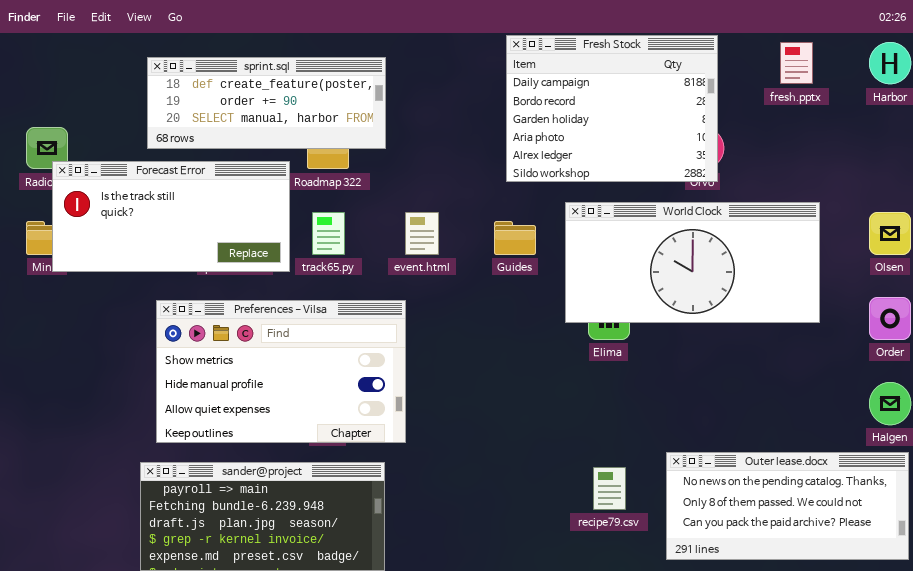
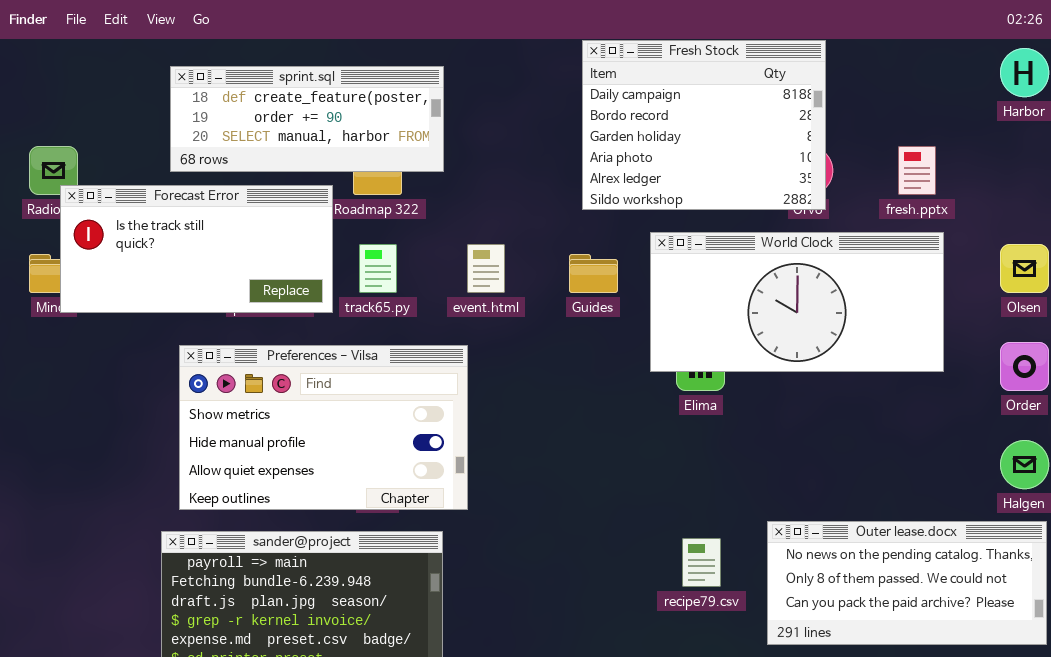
fresh.pptx: [780,42,813,84] -> [898,146,936,195], moved

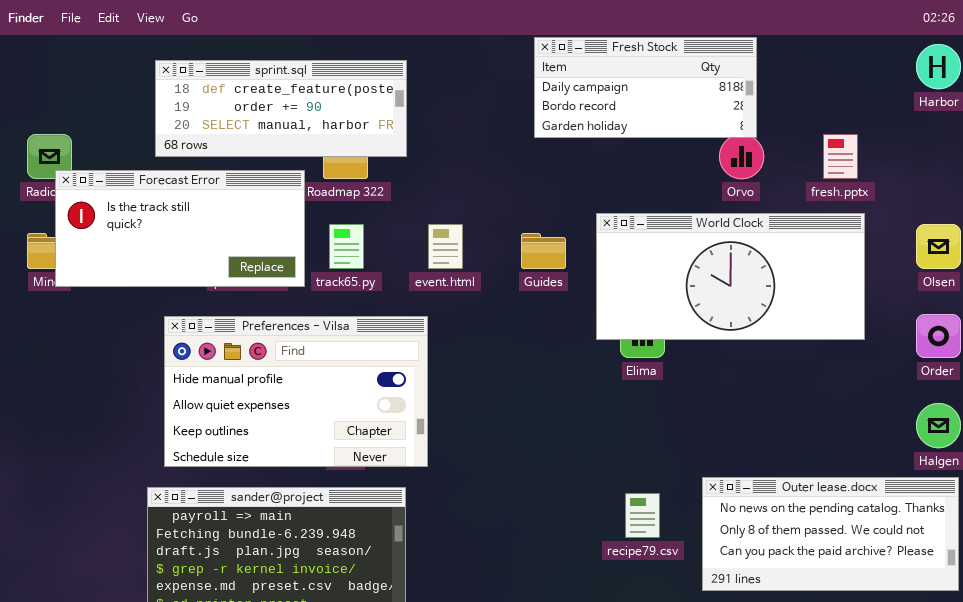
Fresh Stock: [582,40,826,210] -> [534,37,757,138], resized
Preferences - Vilsa: [179,345,468,510] -> [164,316,428,467], scrolled down 1 row

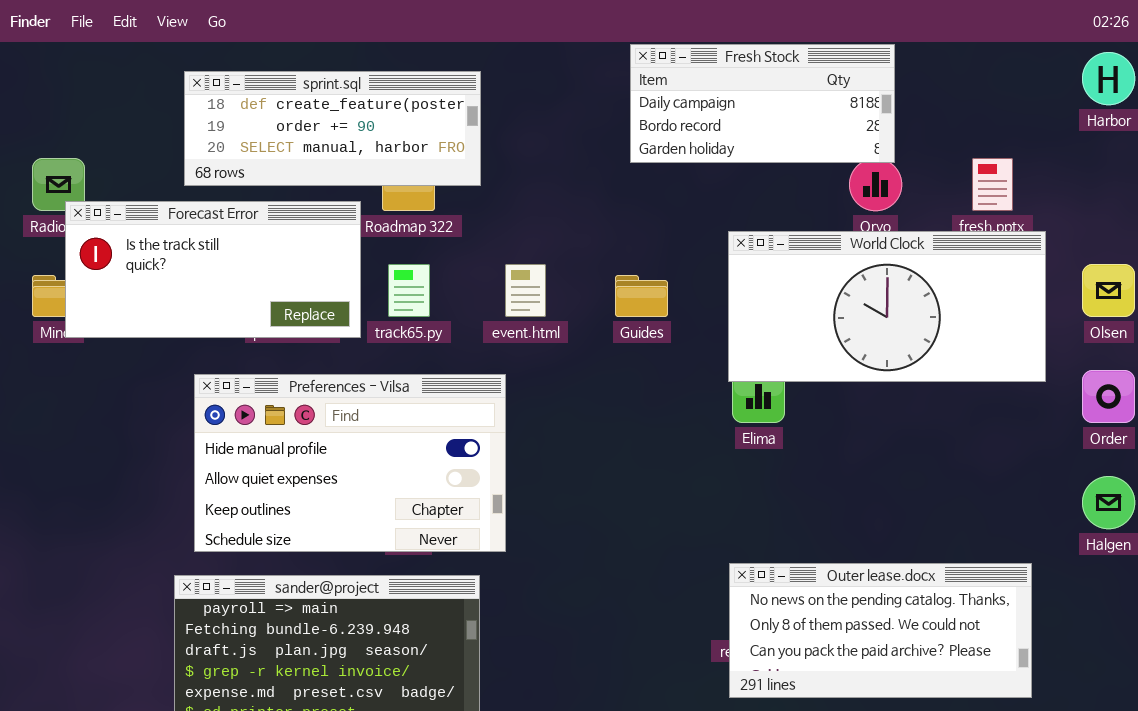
World Clock: [596,213,865,340] -> [728,231,1046,382], moved
Outer lease.docx: [702,477,959,591] -> [729,563,1032,698], moved

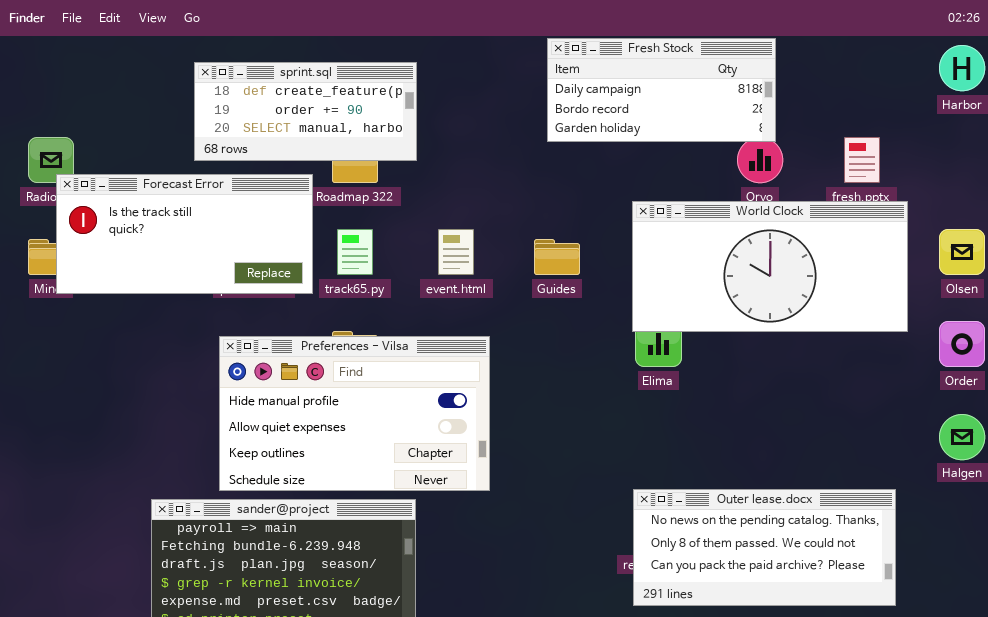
sprint.sql: [184,71,481,186] -> [194,62,417,161], resized
Preferences - Vilsa: [194,374,506,552] -> [219,336,490,491], moved

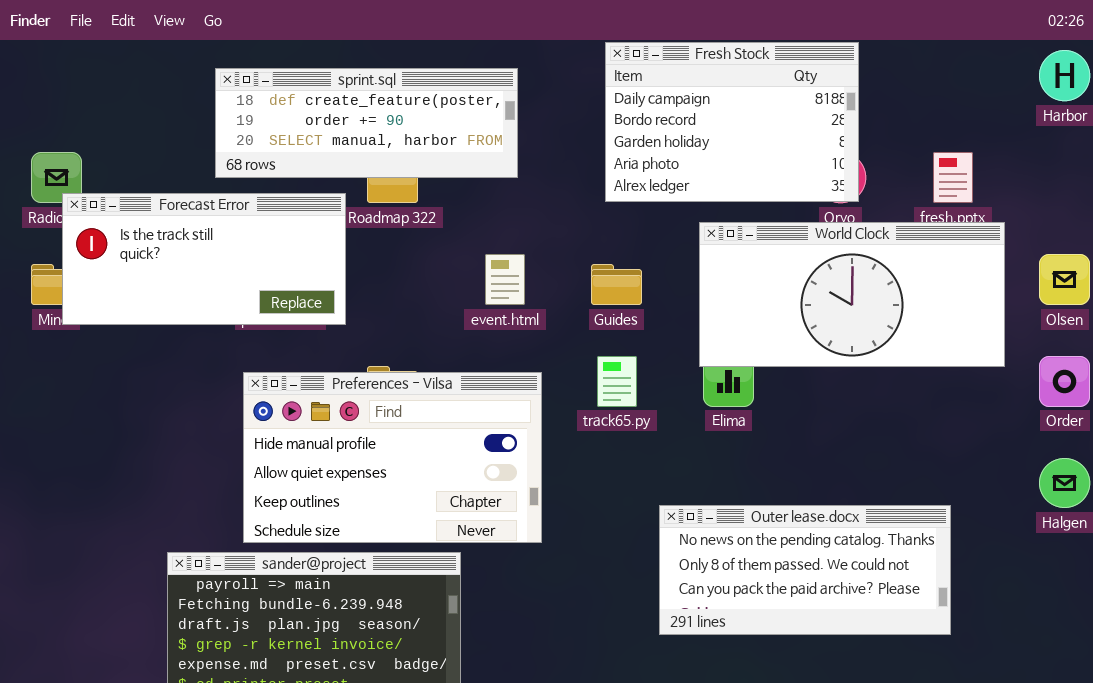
Fresh Stock: [547,38,776,142] -> [605,42,859,202], resized
sprint.sql: [194,62,417,161] -> [215,68,518,178], resized
track65.py: [337,229,373,275] -> [597,356,637,407], moved
Outer lease.docx: [633,489,896,606] -> [659,505,951,635], moved

